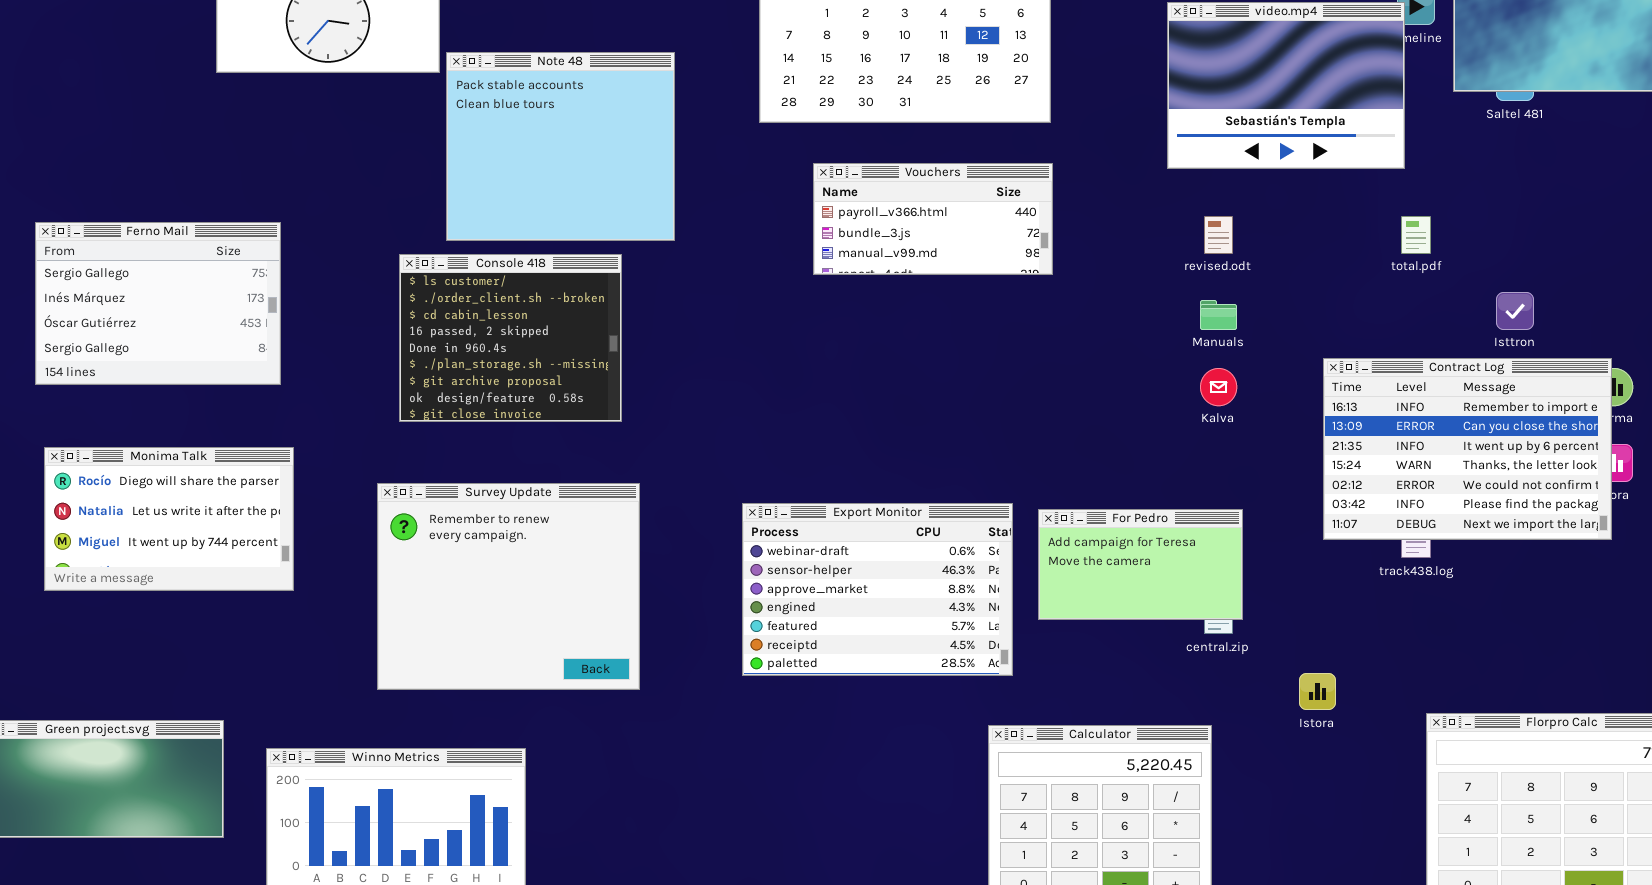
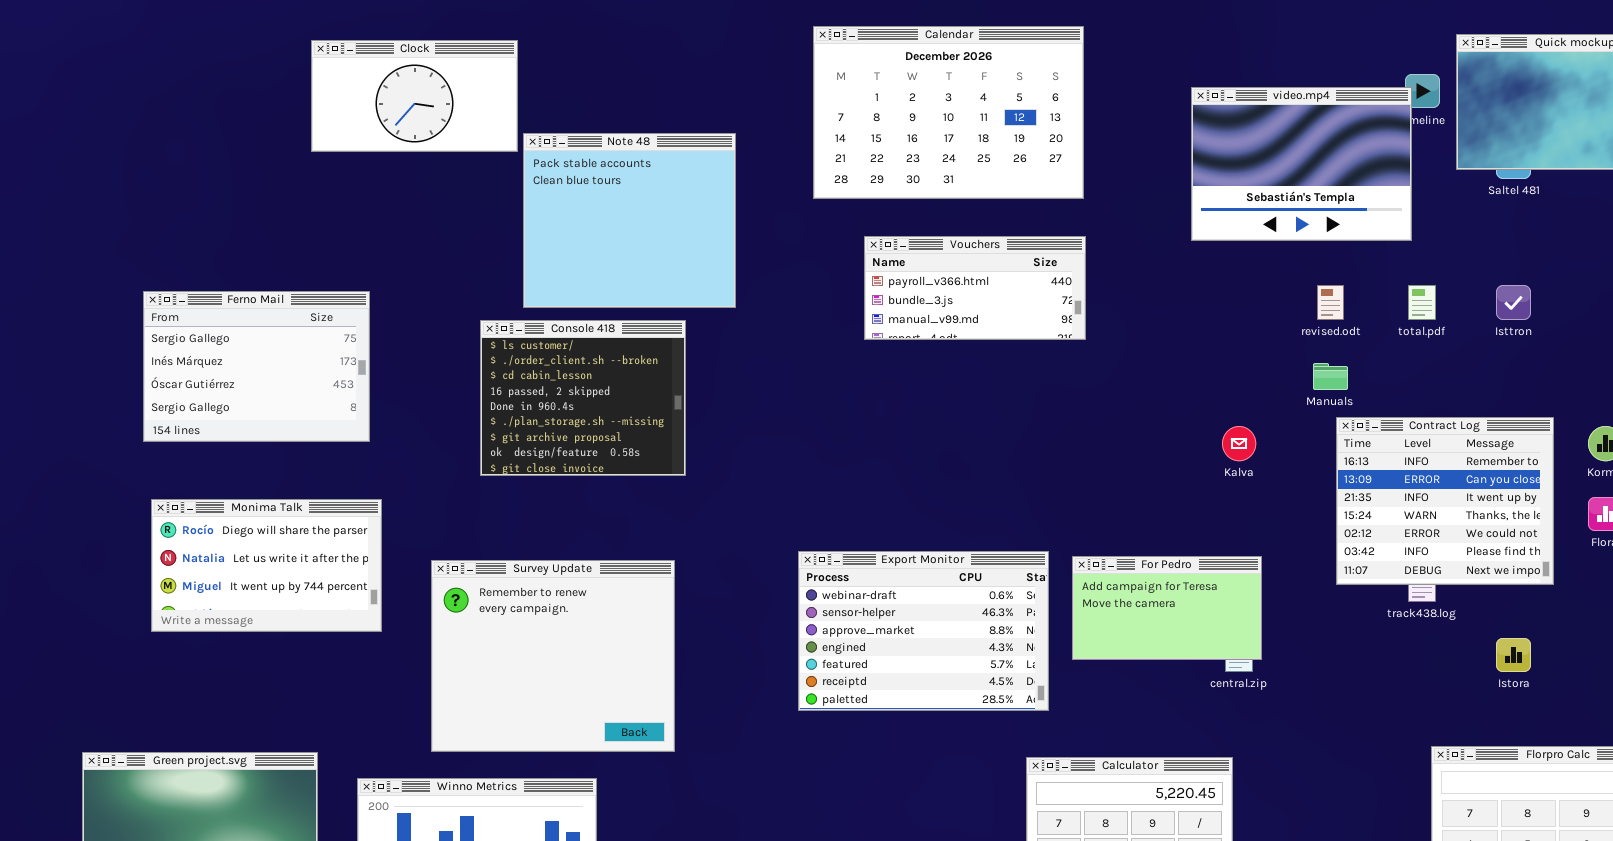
revised.odt: [1204,216,1233,254] -> [1317,285,1344,320], moved
Isttron: [1496,292,1534,330] -> [1496,285,1531,320], moved
Manuals: [1200,300,1237,330] -> [1313,363,1348,390], moved
Contract Log: [1323,358,1612,540] -> [1336,417,1554,585], resized
Survey Update: [377,483,640,690] -> [431,560,675,752], moved
Istora: [1299,673,1336,710] -> [1496,638,1531,672], moved

